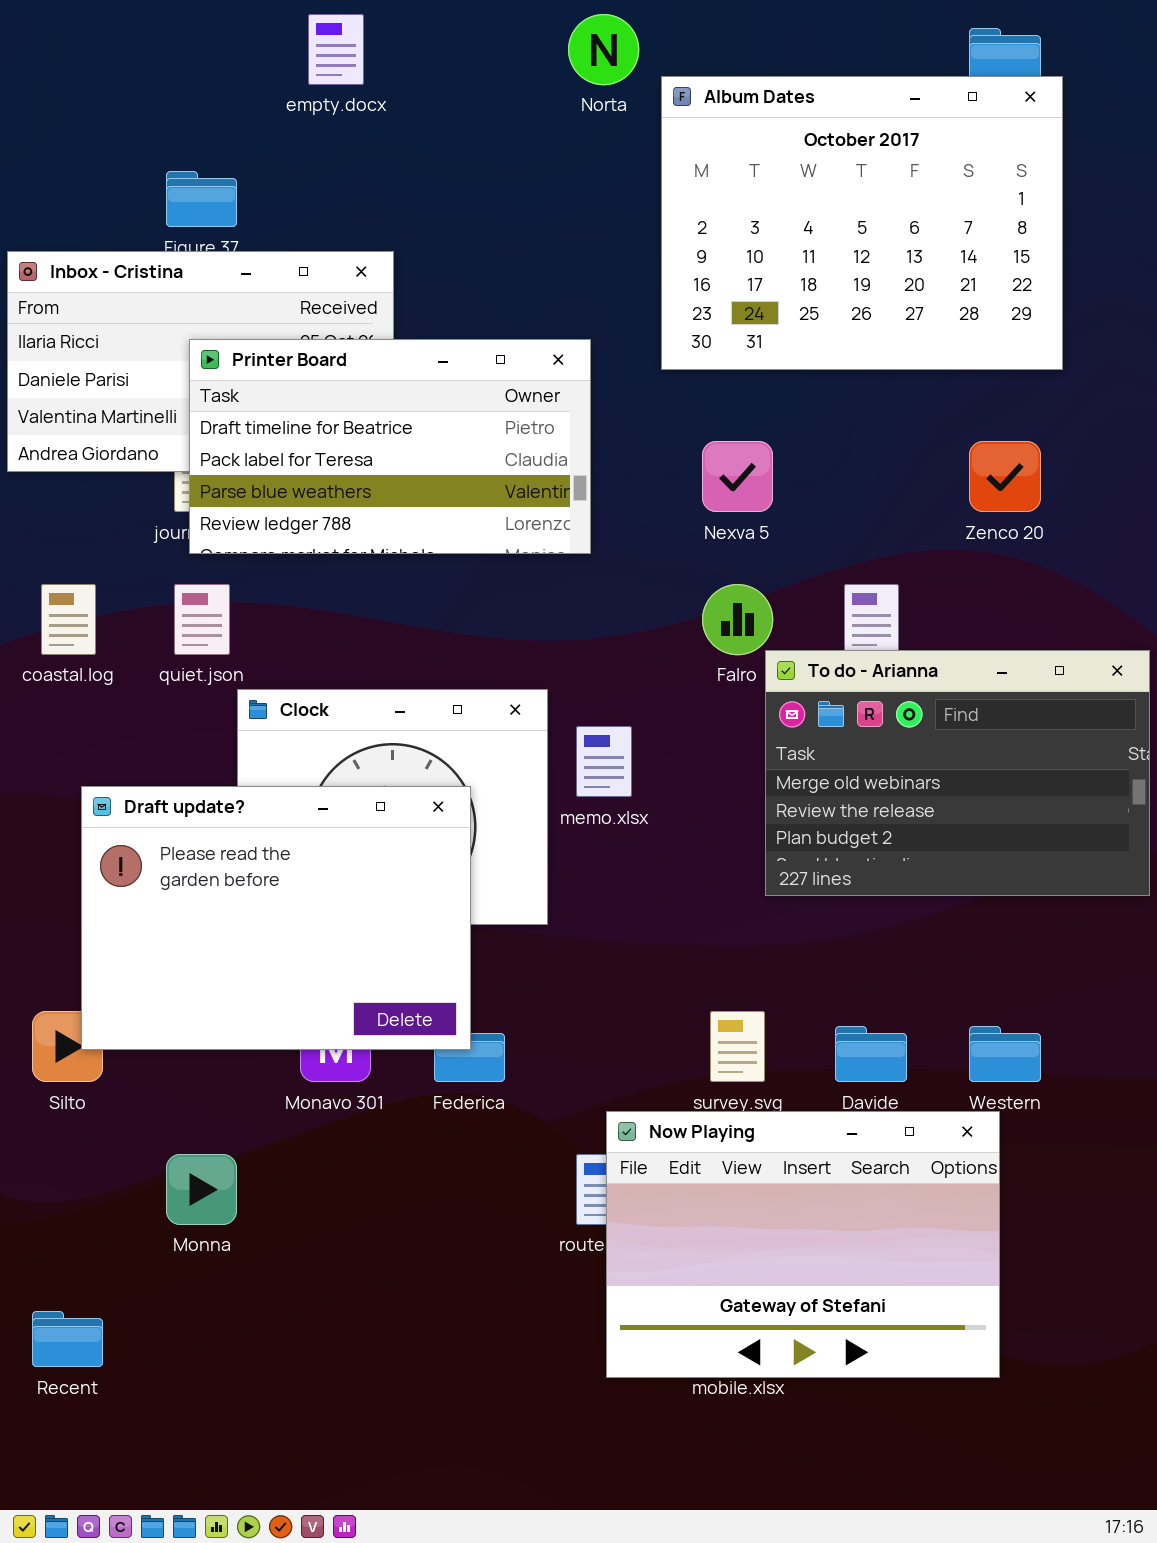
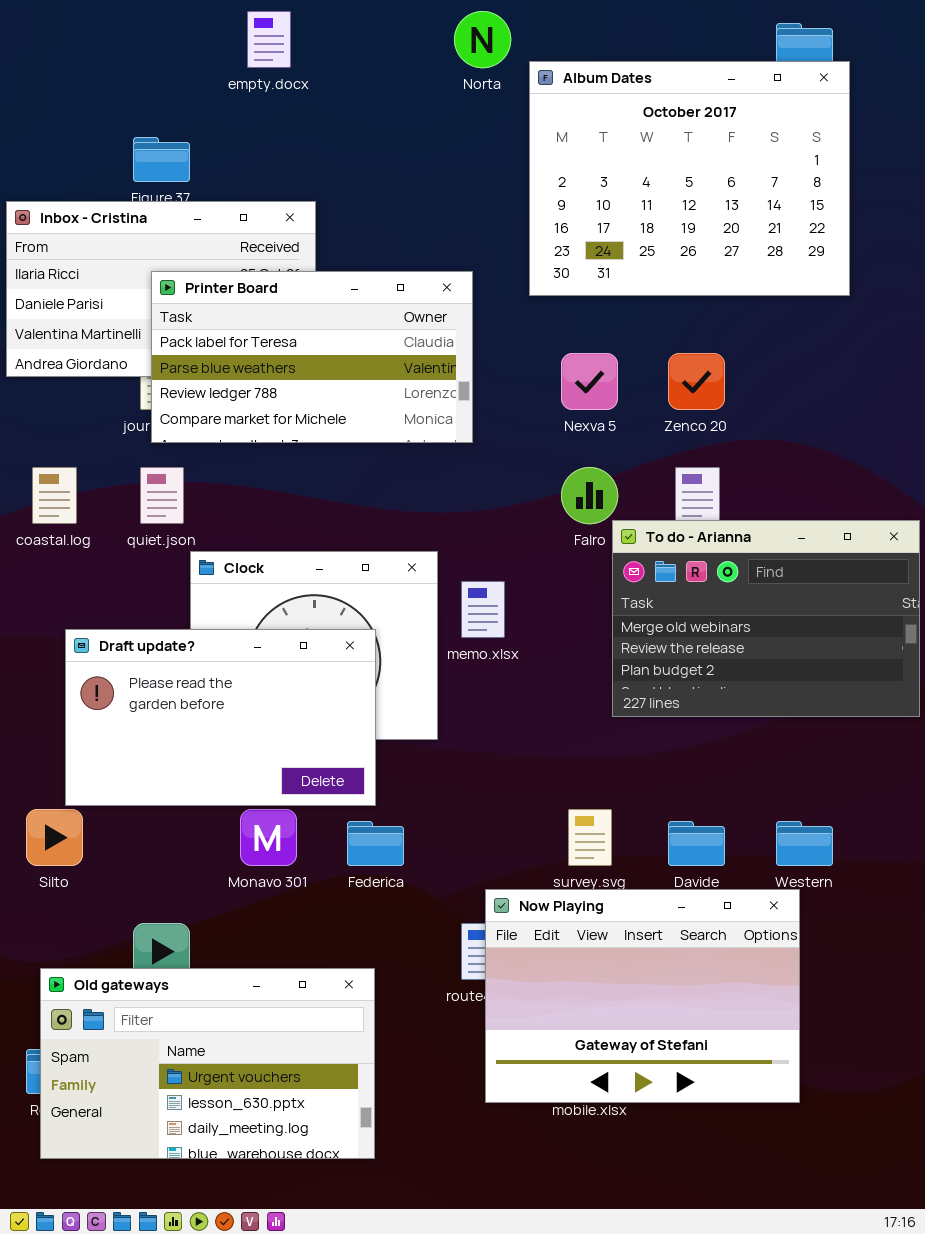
Printer Board: [189,339,591,554] -> [151,271,473,443], scrolled down 1 row
Zenco 20: [969,441,1041,512] -> [668,353,725,410], moved
Draft update?: [81,786,471,1050] -> [65,629,376,806], resized
Old gateways: none -> [40,968,375,1159], opened

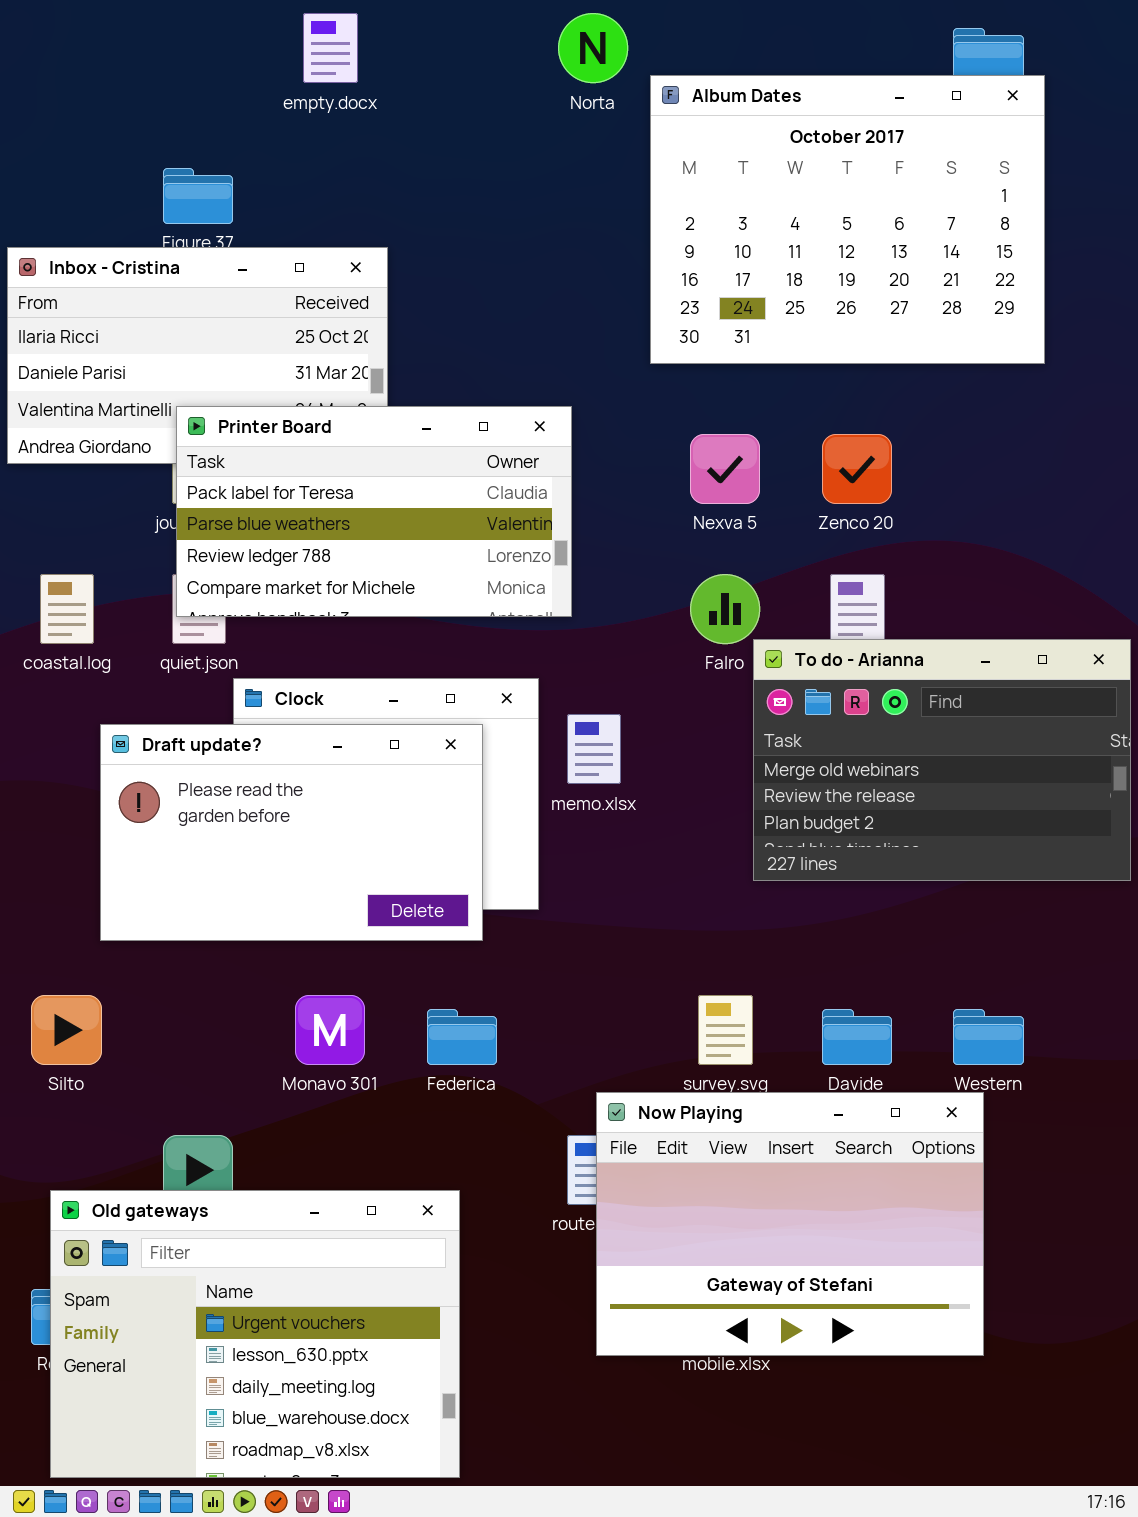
Printer Board: [151,271,473,443] -> [176,406,572,617], moved
Draft update?: [65,629,376,806] -> [100,724,483,941], moved
Old gateways: [40,968,375,1159] -> [50,1190,460,1478], resized

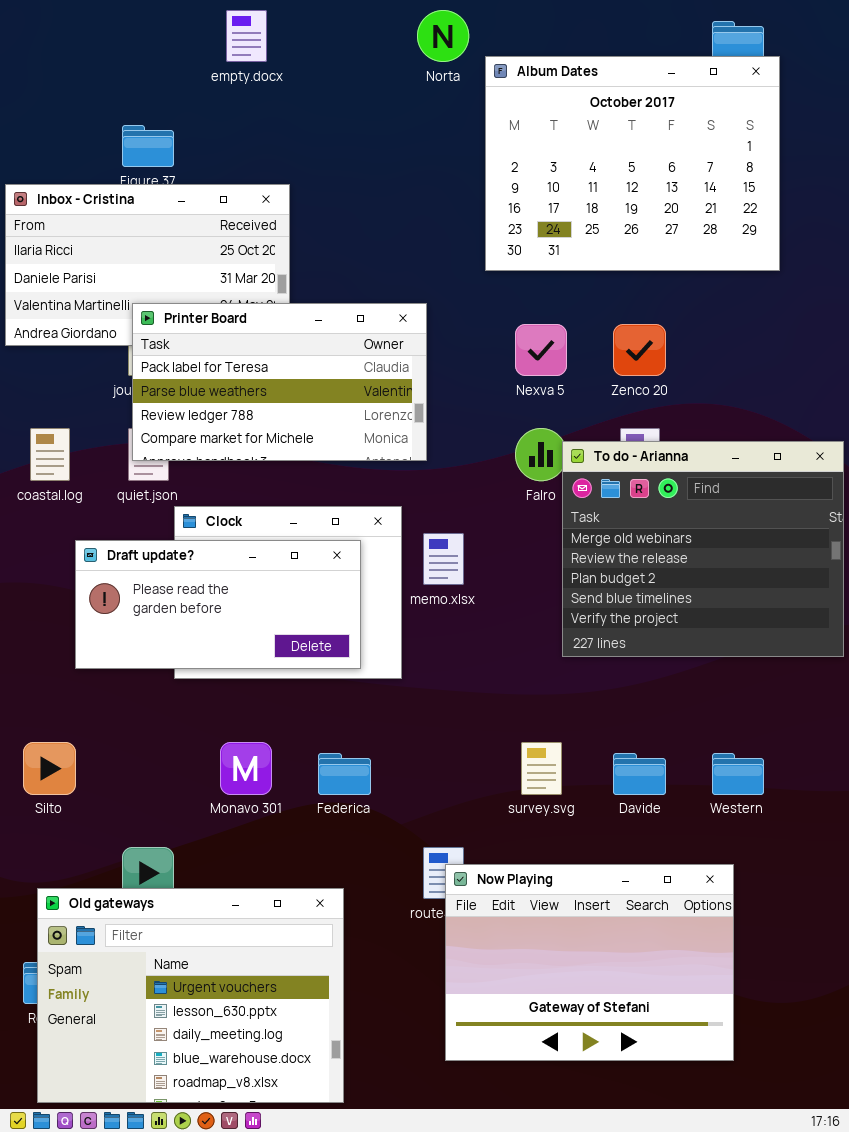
To do - Arianna: [753,639,1131,881] -> [562,441,844,657], resized
Draft update?: [100,724,483,941] -> [75,540,361,669], resized
Now Playing: [596,1092,984,1356] -> [445,864,734,1061], moved

